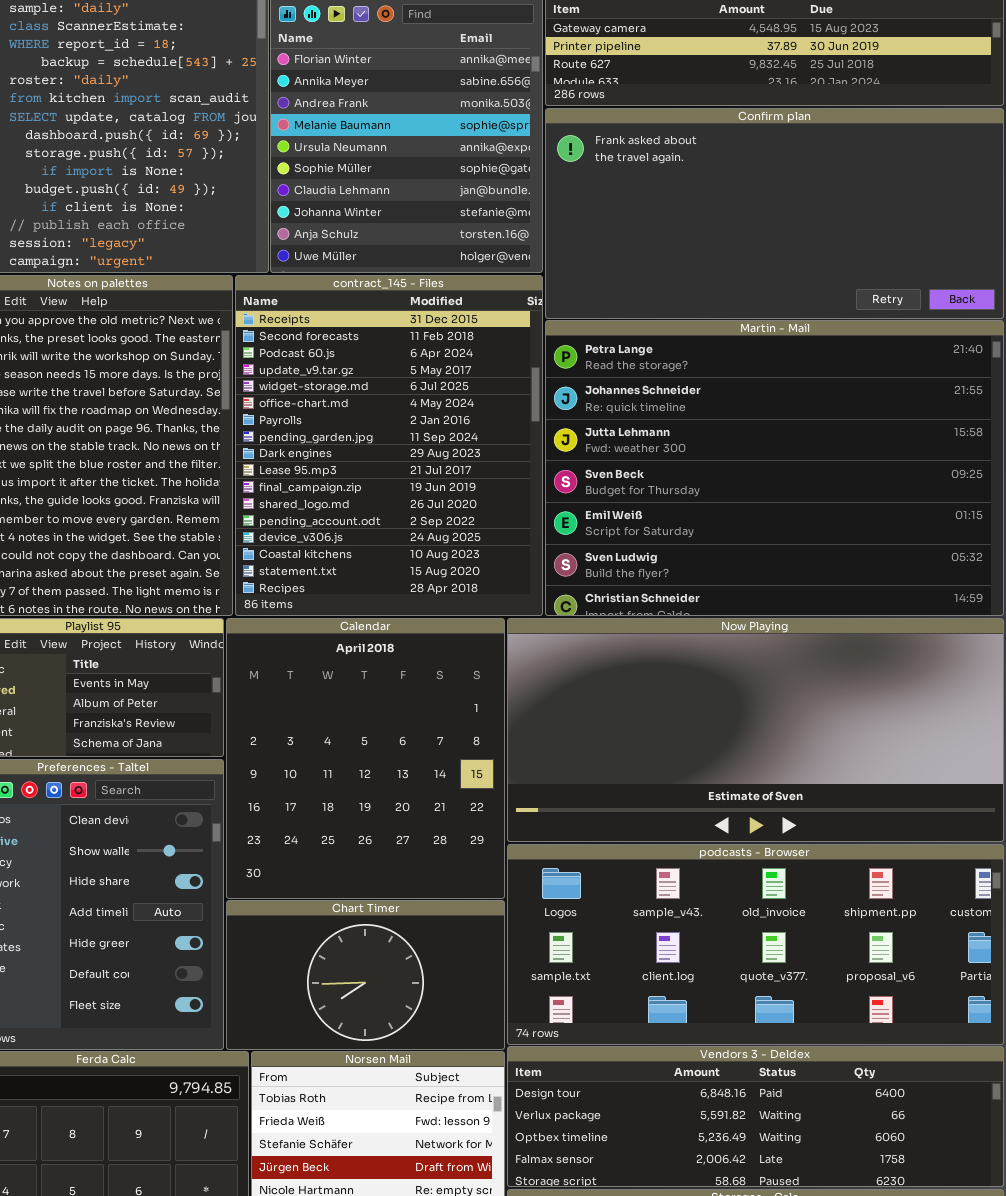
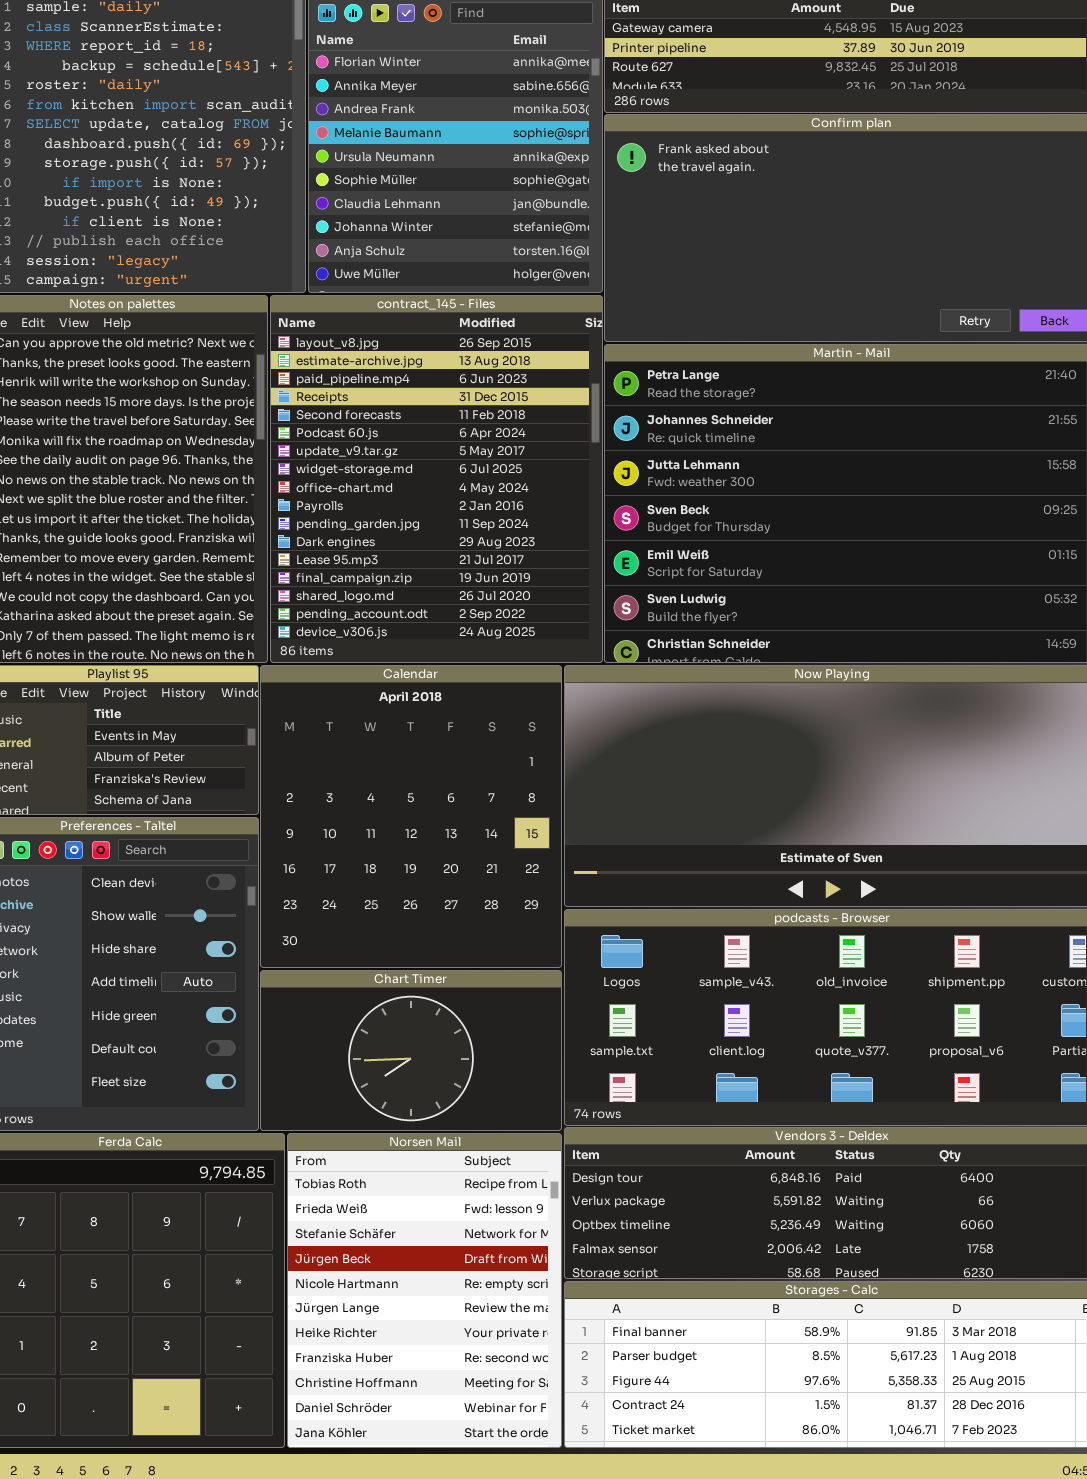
contract_145 - Files: [235,275,543,616] -> [270,295,603,663], scrolled up 3 rows

